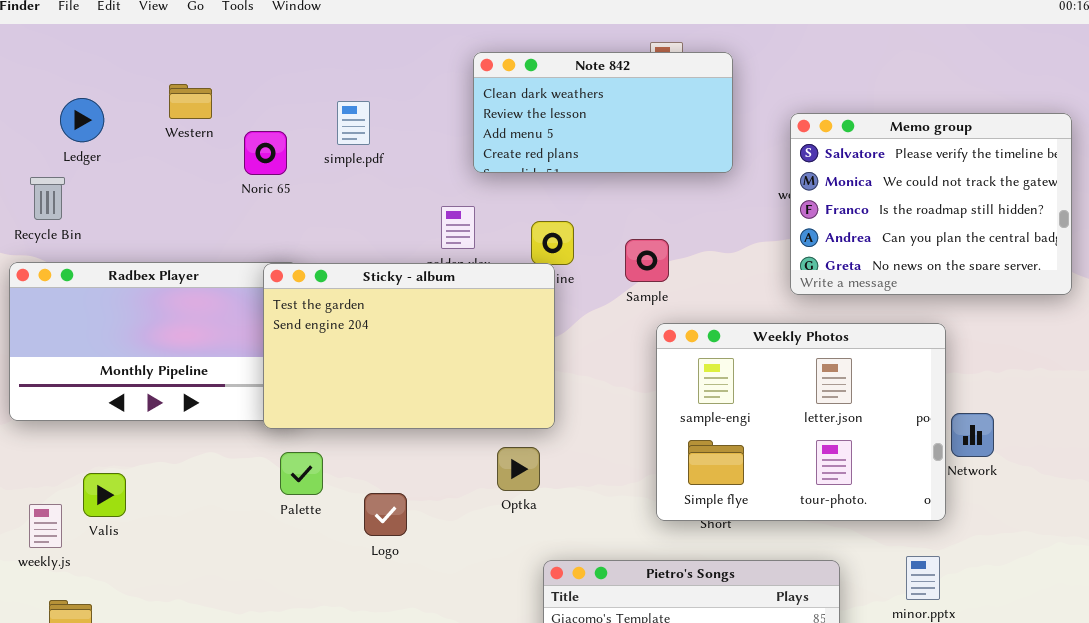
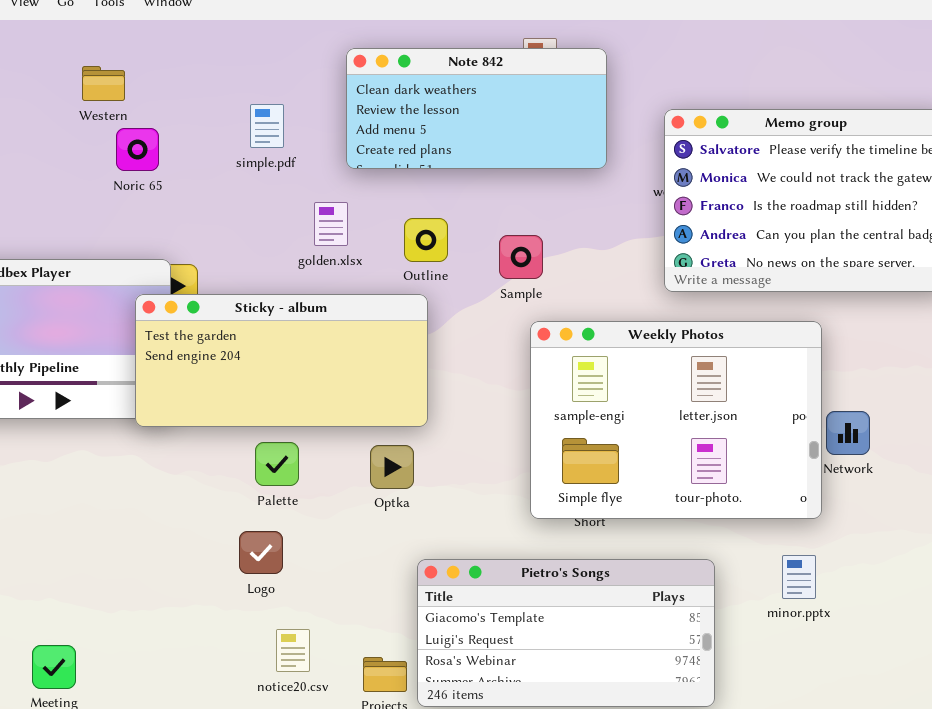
Western: [169,84,212,119] -> [82,66,125,101], moved
simple.pdf: [337,101,370,145] -> [250,104,284,148], moved
Sticky - album: [263,263,555,429] -> [135,294,428,427], resized
Palette: [280,452,323,495] -> [255,442,299,486], moved
Logo: [364,493,407,536] -> [239,531,283,574], moved

